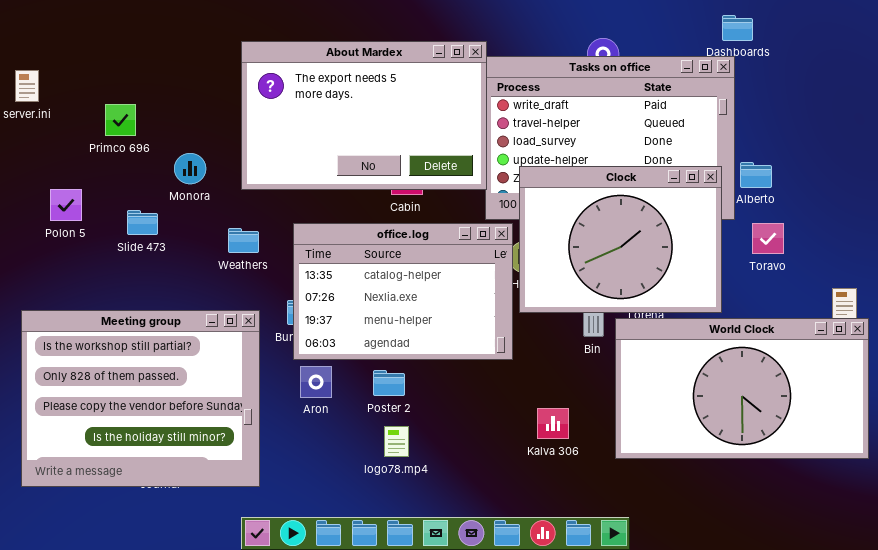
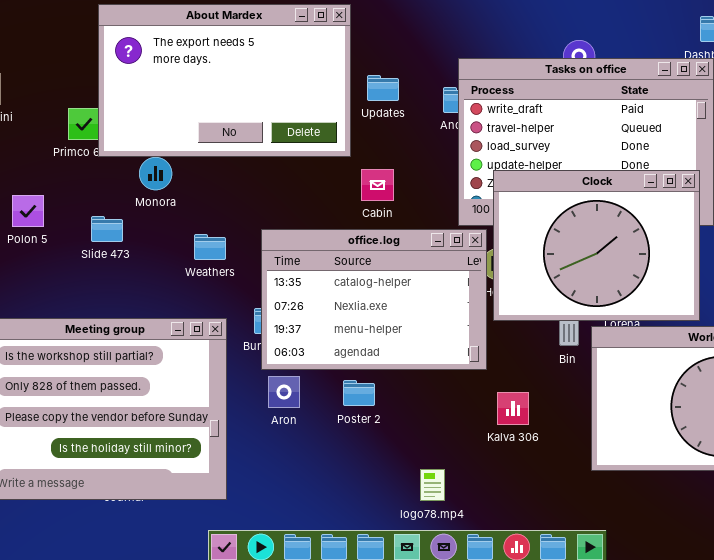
About Mardex: [241,41,487,190] -> [98,4,351,157], moved
Kalva 306: [537,408,569,439] -> [497,392,529,425], moved
logo78.mp4: [384,426,409,457] -> [420,469,445,501], moved

